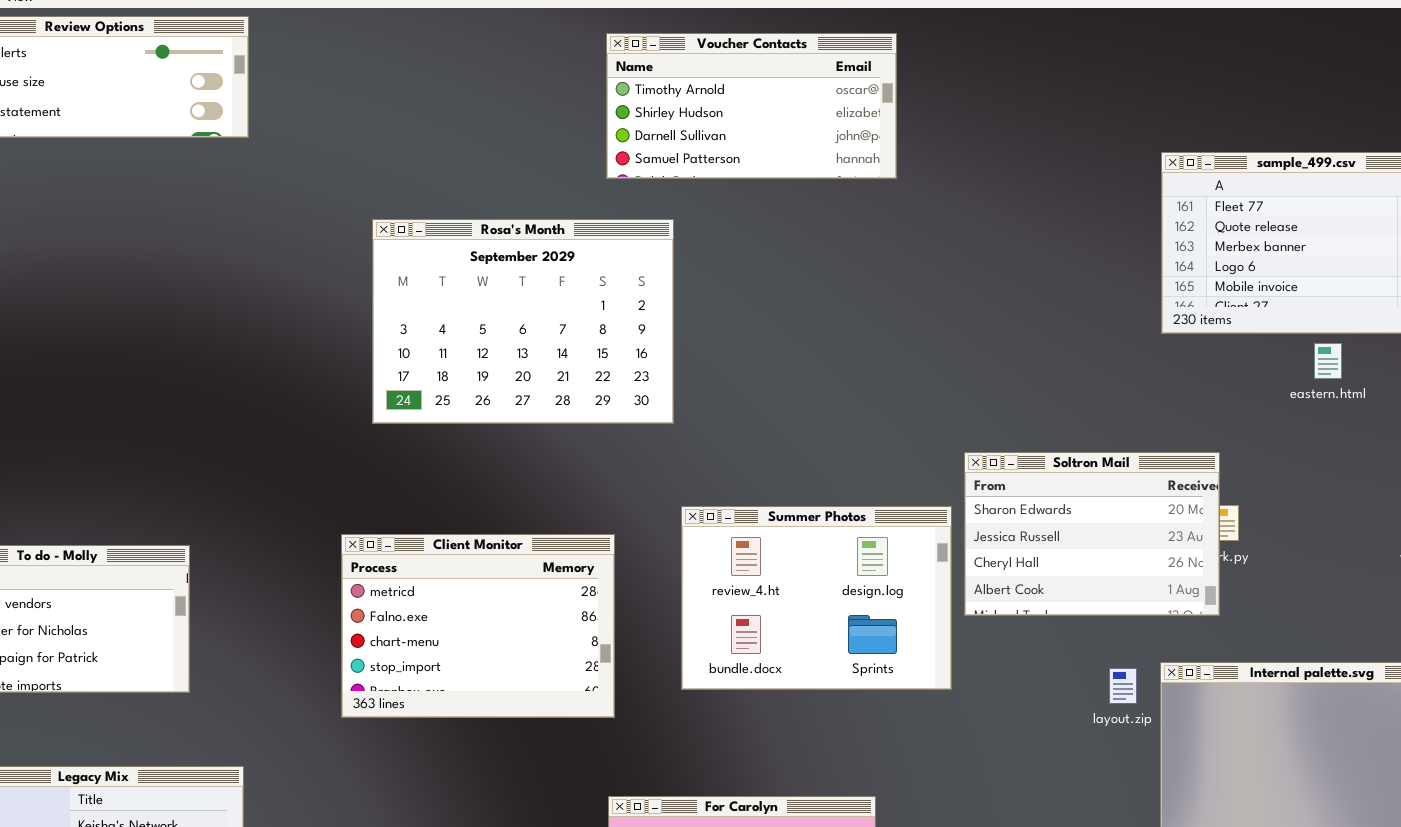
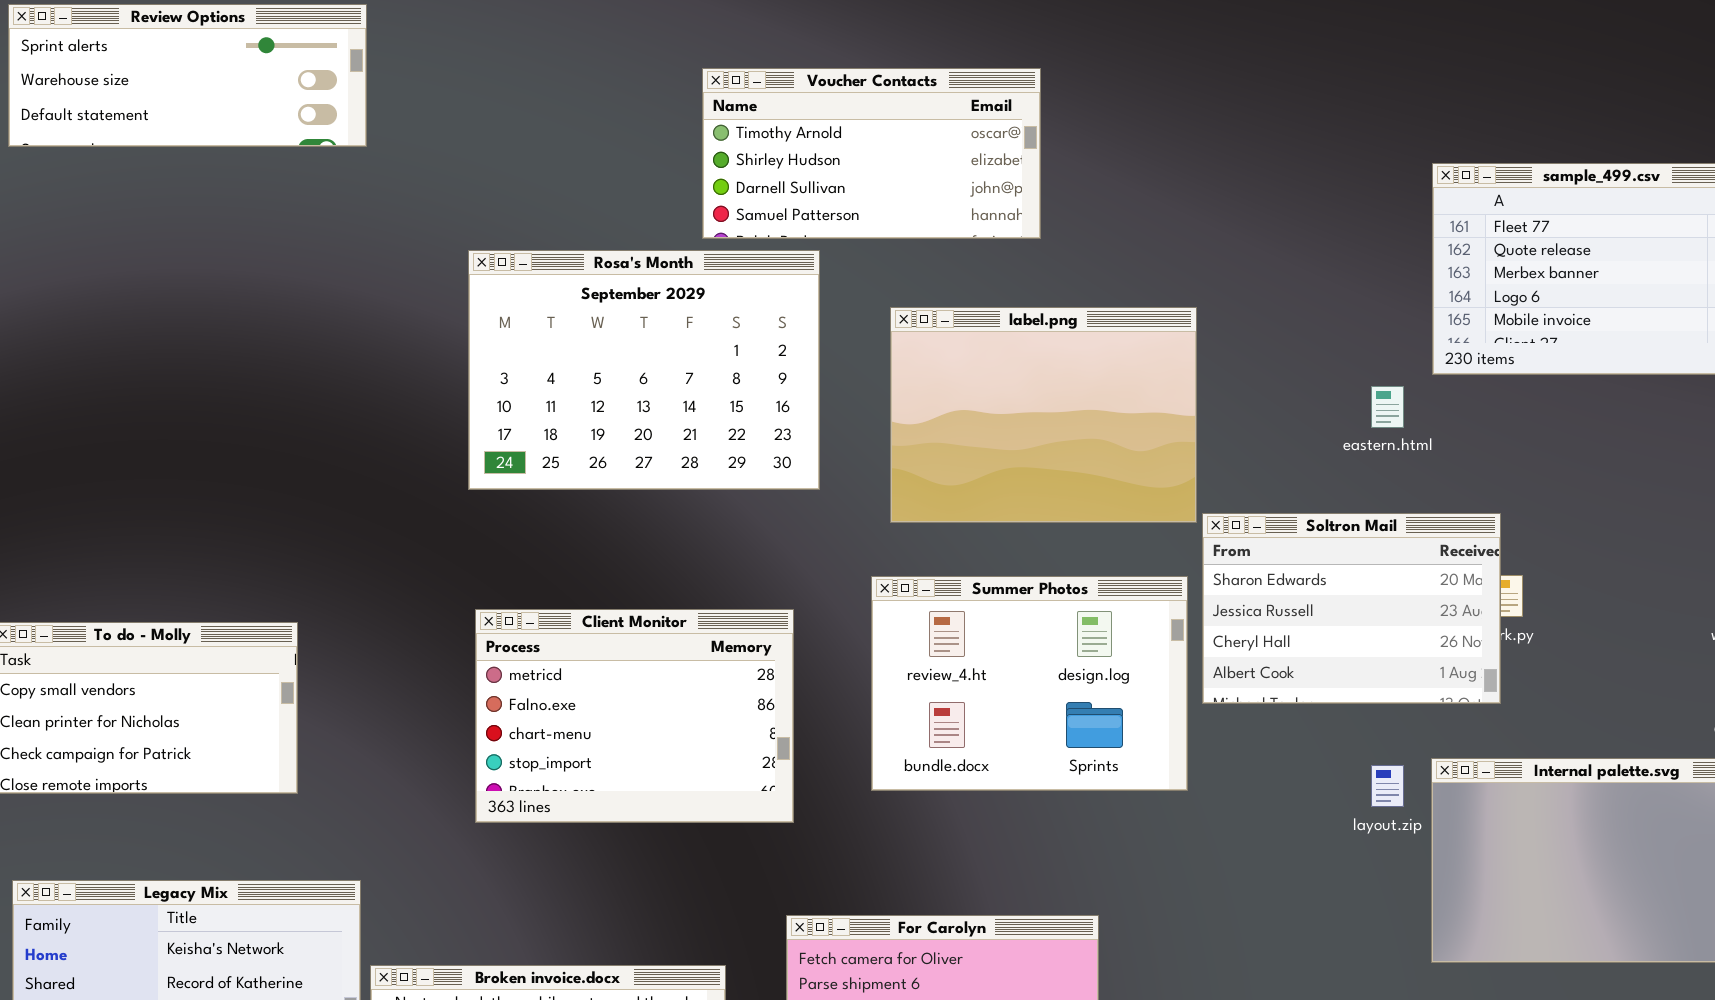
Voucher Contacts: [606,33,897,179] -> [702,68,1041,239], moved
Rosa's Month: [372,219,674,424] -> [468,250,820,490], moved
label.png: none -> [890,307,1197,523], opened
eastern.html: [1314,343,1342,379] -> [1371,386,1404,428], moved

